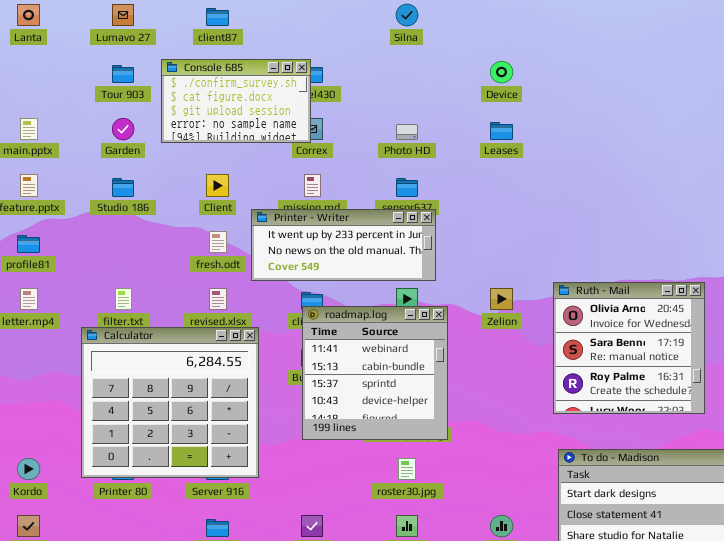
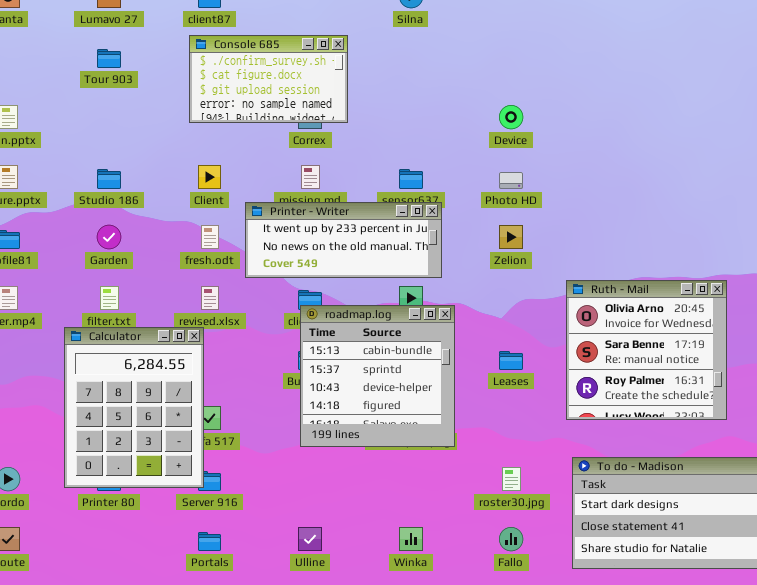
Console 685: [161,59,311,143] -> [189,35,348,123], moved
Device: [490,61,513,83] -> [499,105,523,129], moved
Garden: [112,118,134,140] -> [97,225,121,249], moved
Leases: [490,122,513,140] -> [499,351,523,370], moved
Photo HD: [396,124,418,140] -> [499,172,523,189], moved
Zelion: [490,288,513,310] -> [499,225,523,249], moved
roadmap.log: [302,306,448,440] -> [300,305,455,447], scrolled down 1 row
Calculator: [81,327,259,478] -> [64,327,204,488], resized
roster30.jpg: [398,458,416,480] -> [502,467,521,491], moved

